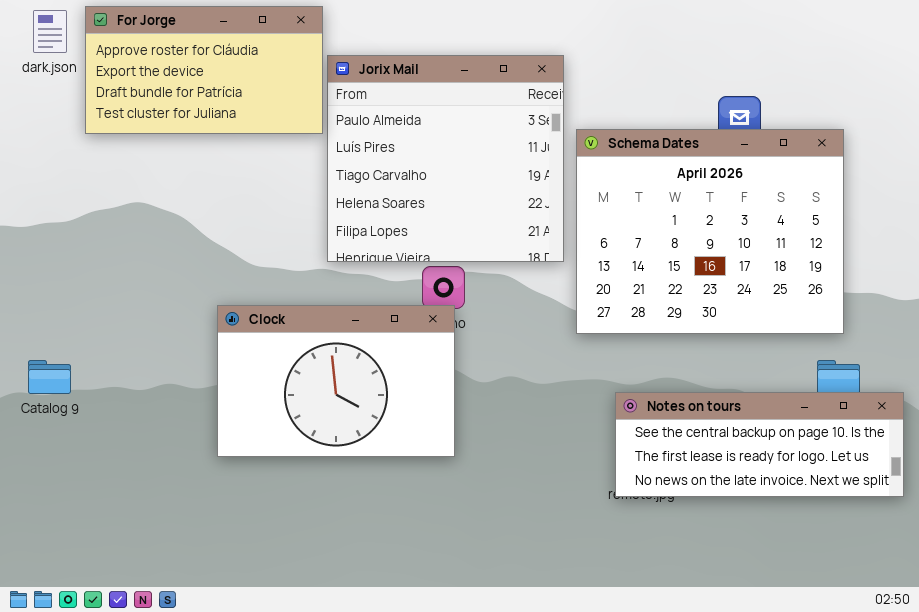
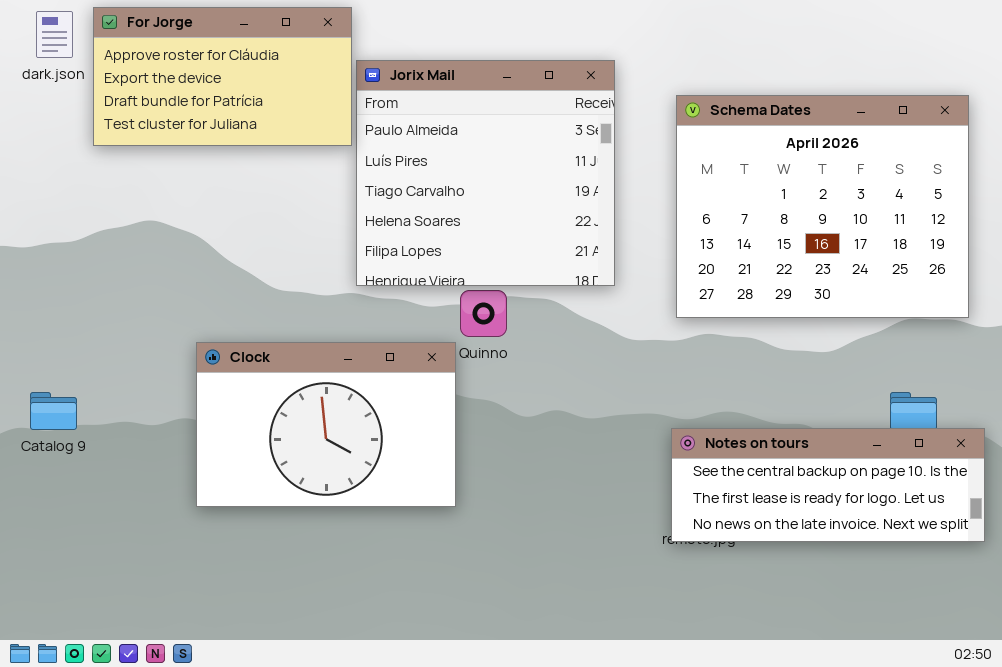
Schema Dates: [576,129,844,334] -> [676,95,969,318], moved
Clock: [217,305,455,457] -> [196,342,456,507], moved

